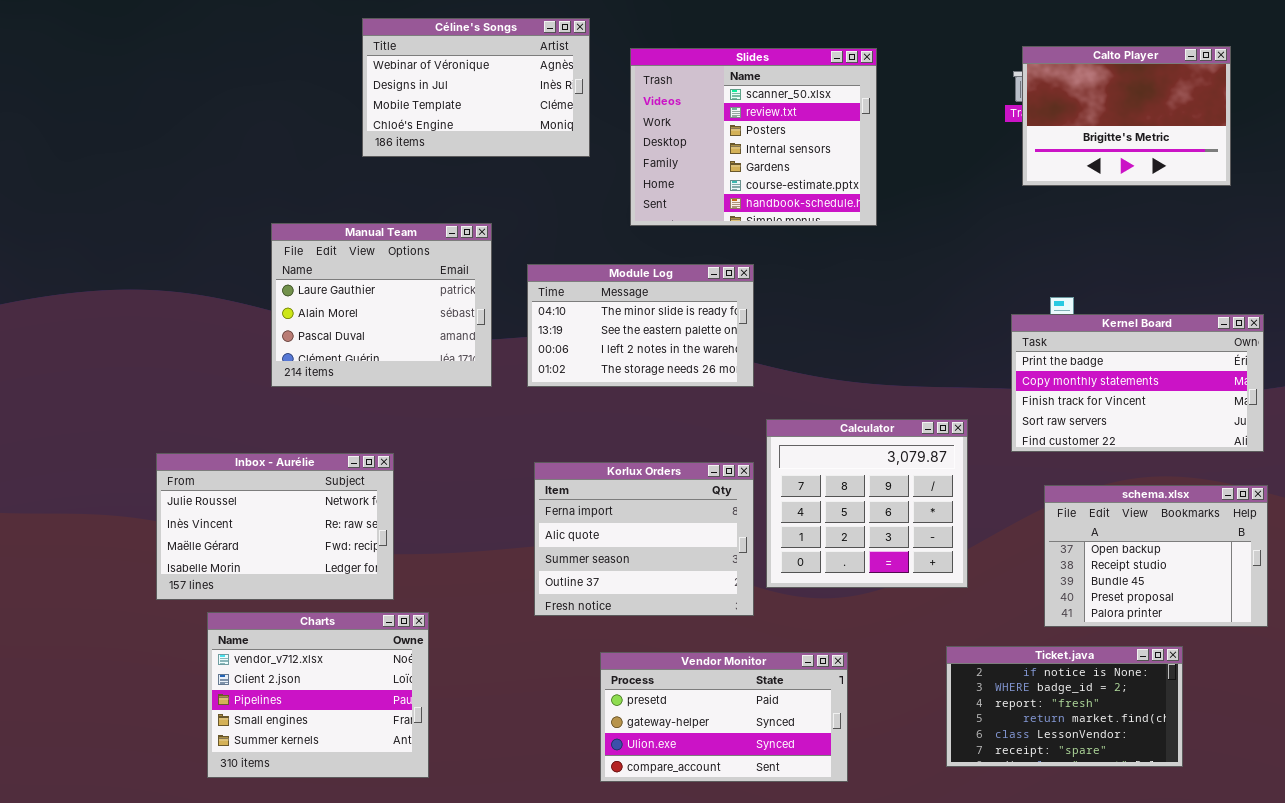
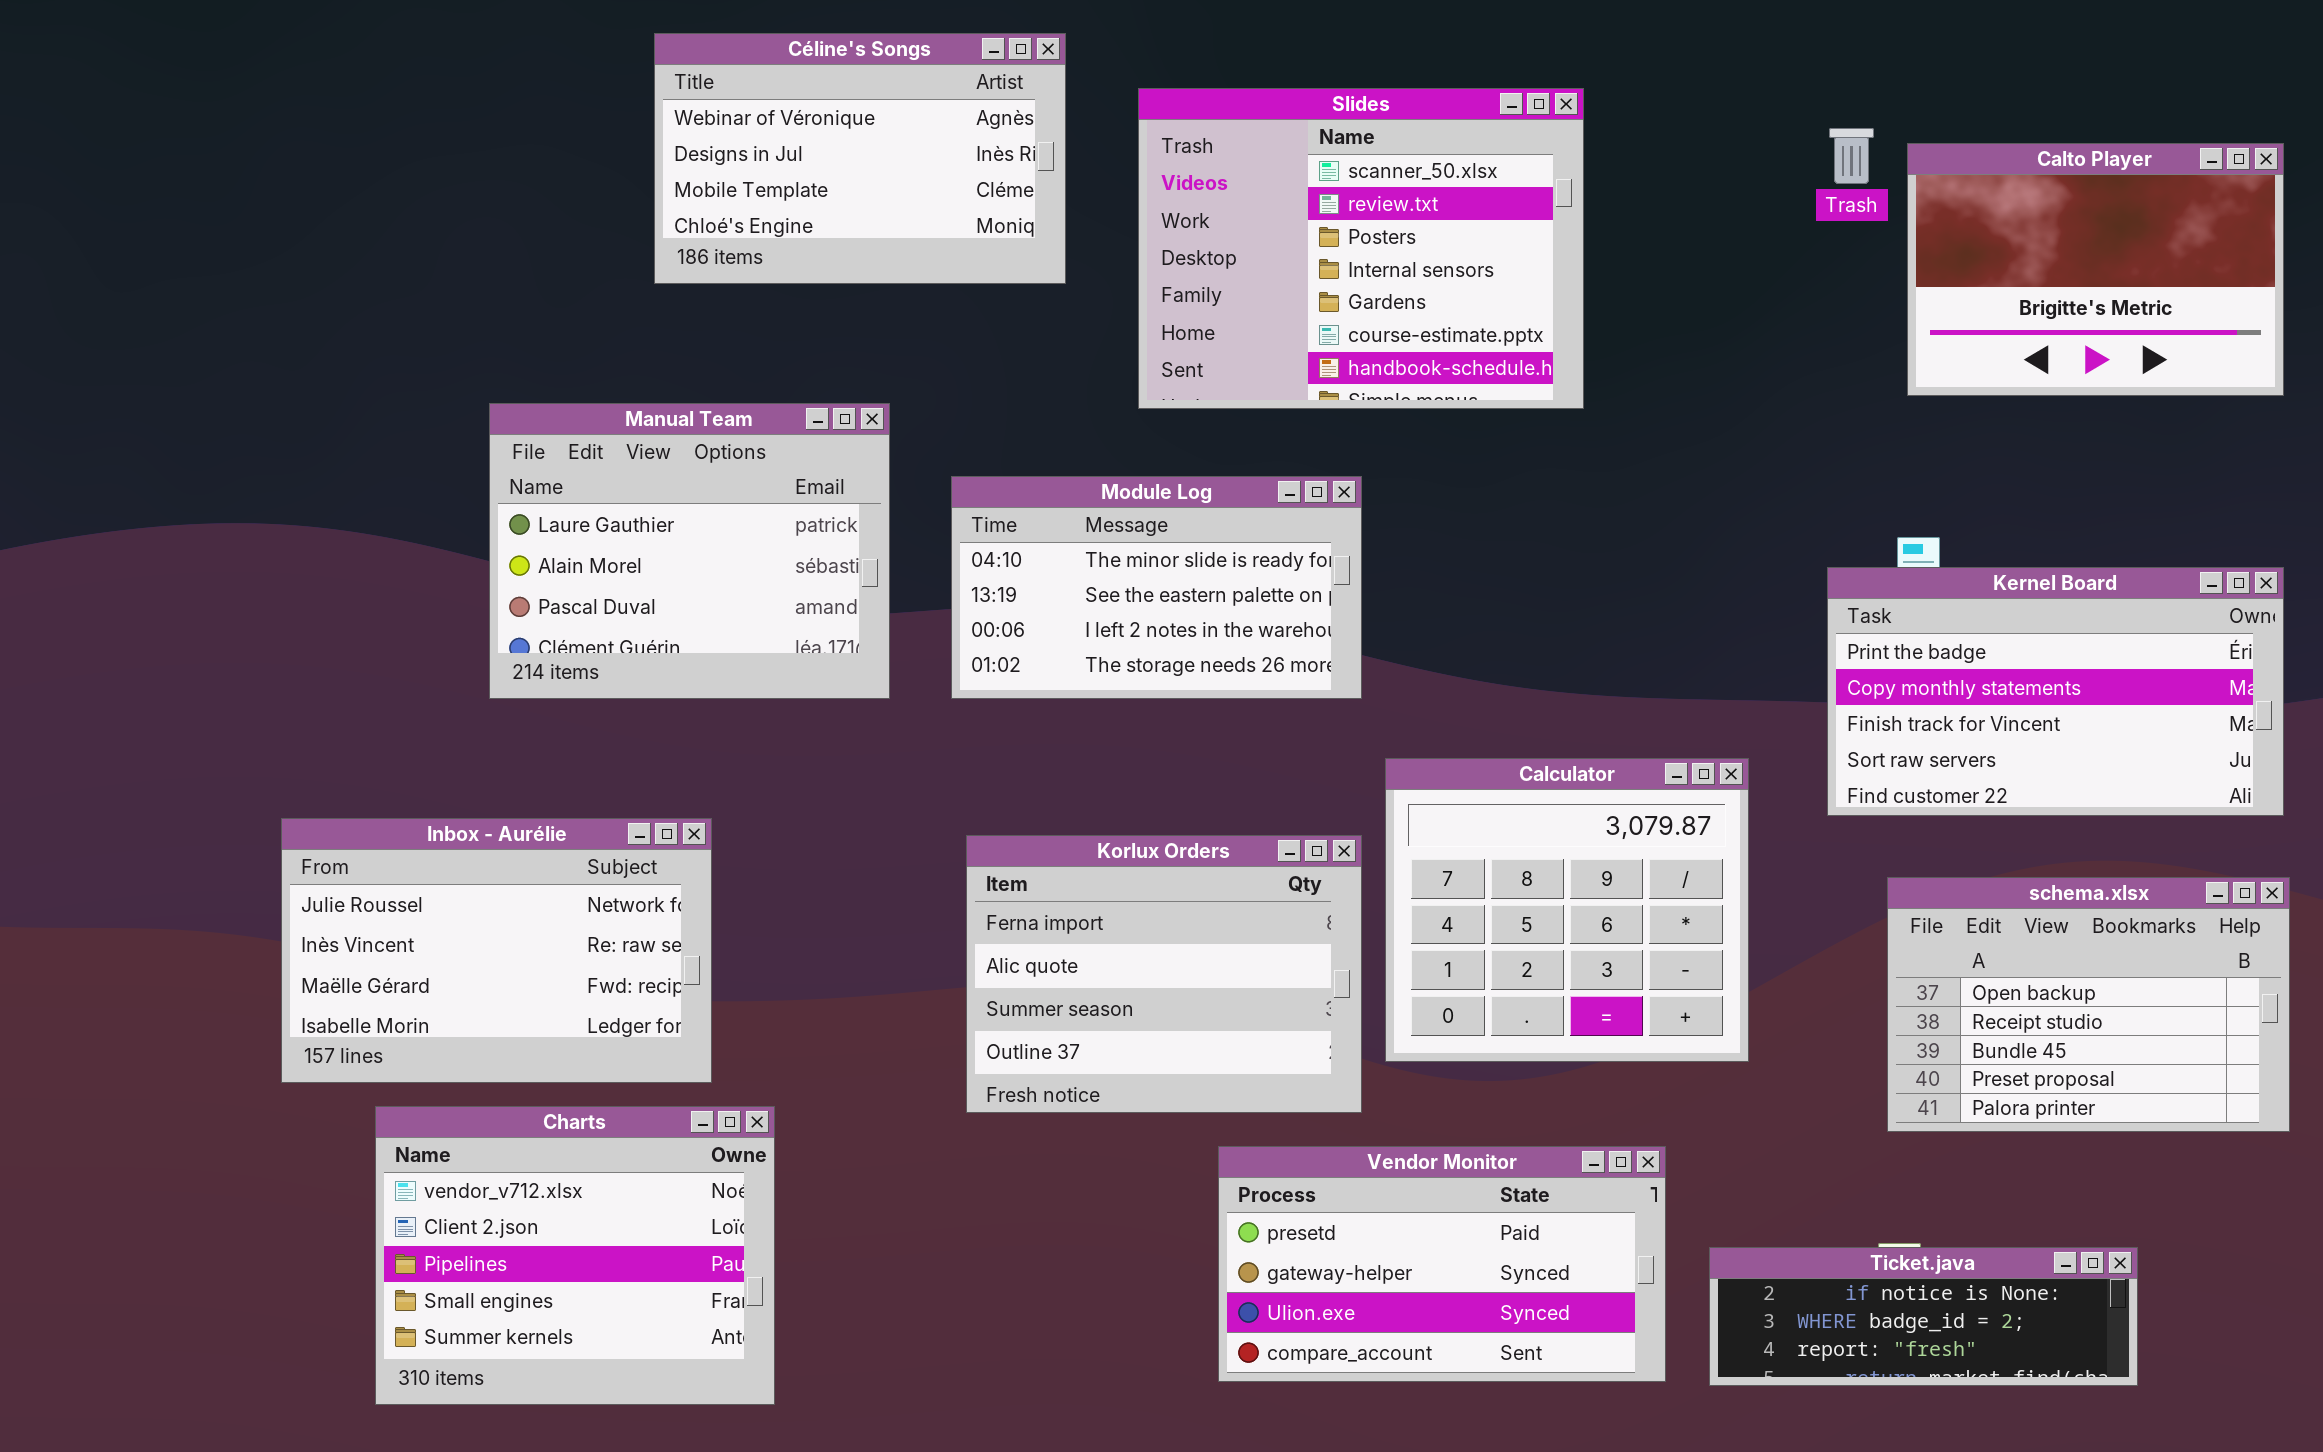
Calto Player: [1022,46,1231,186] -> [1907,143,2284,396], moved
Ticket.java: [946,646,1183,767] -> [1709,1247,2138,1386], resized
Vendor Monitor: [600,652,848,782] -> [1218,1146,1666,1382], moved

